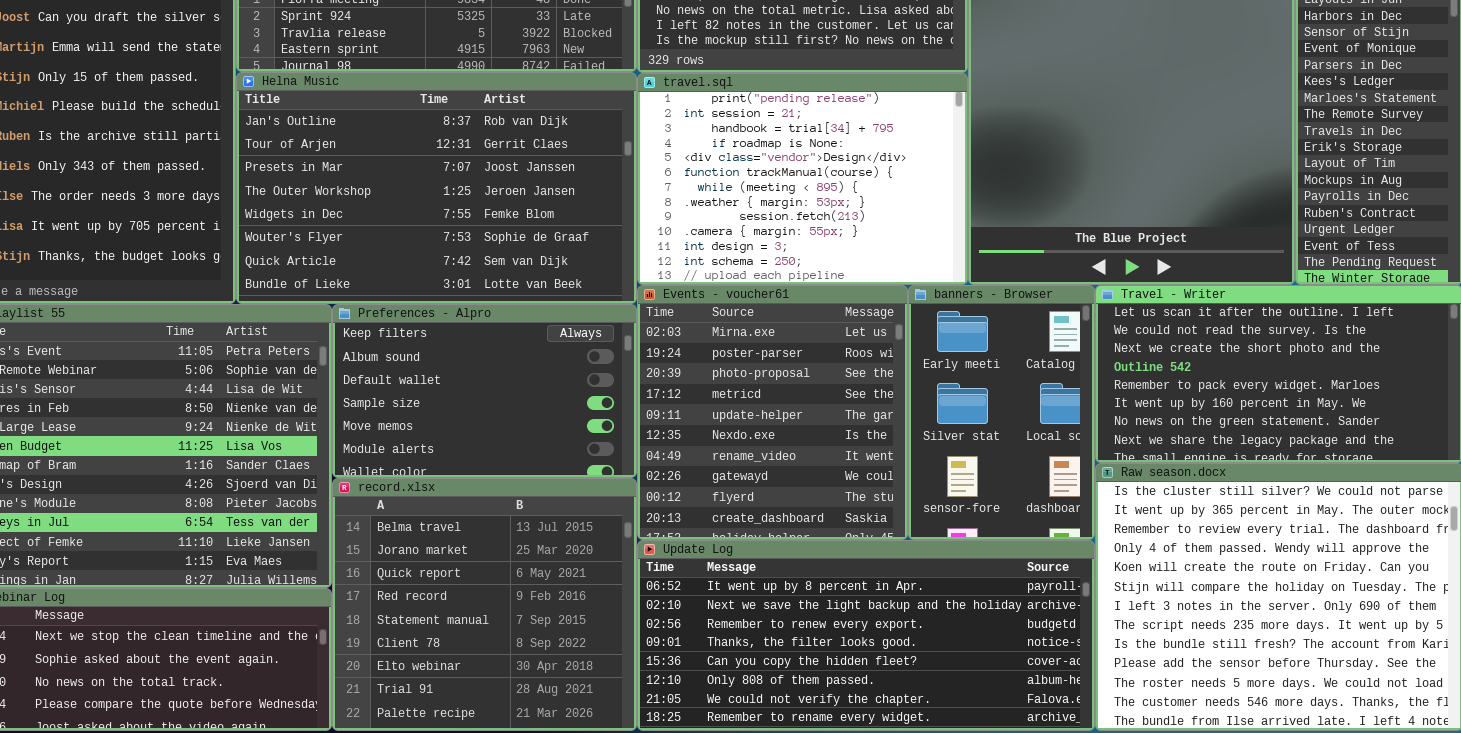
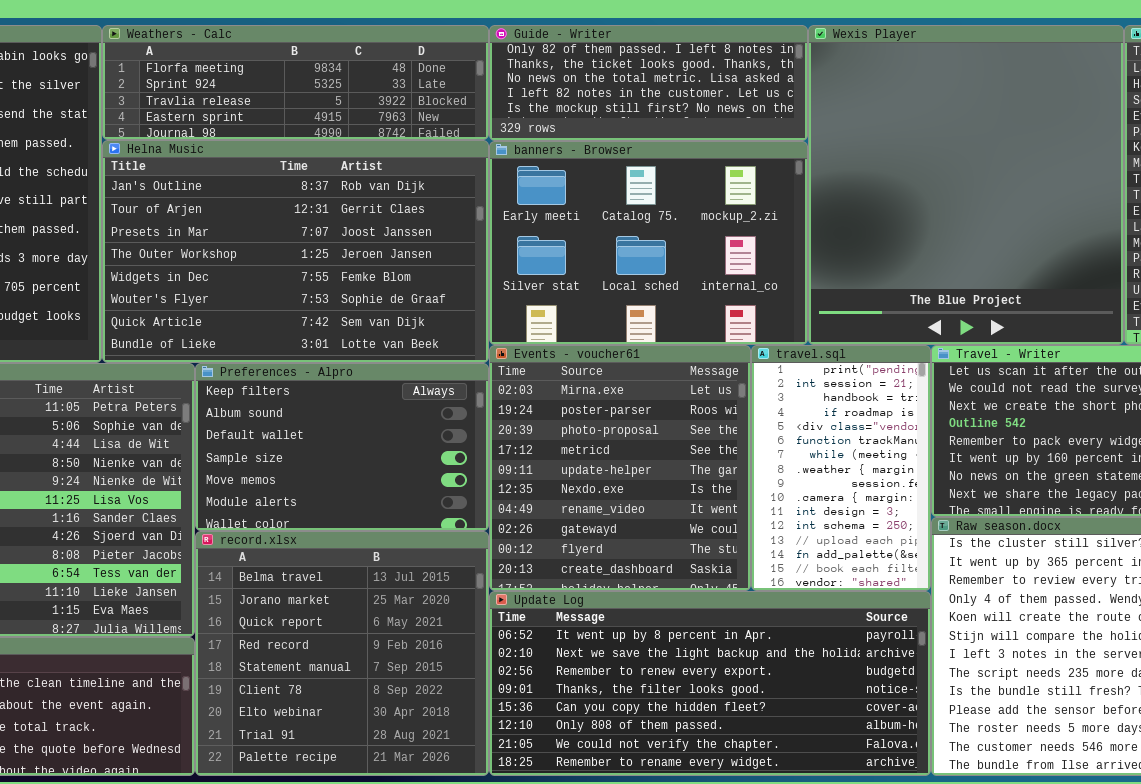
travel.sql: [637,73,968,285] -> [751,345,931,591], moved, resized
banners - Browser: [908,285,1095,540] -> [489,141,808,345], moved, resized

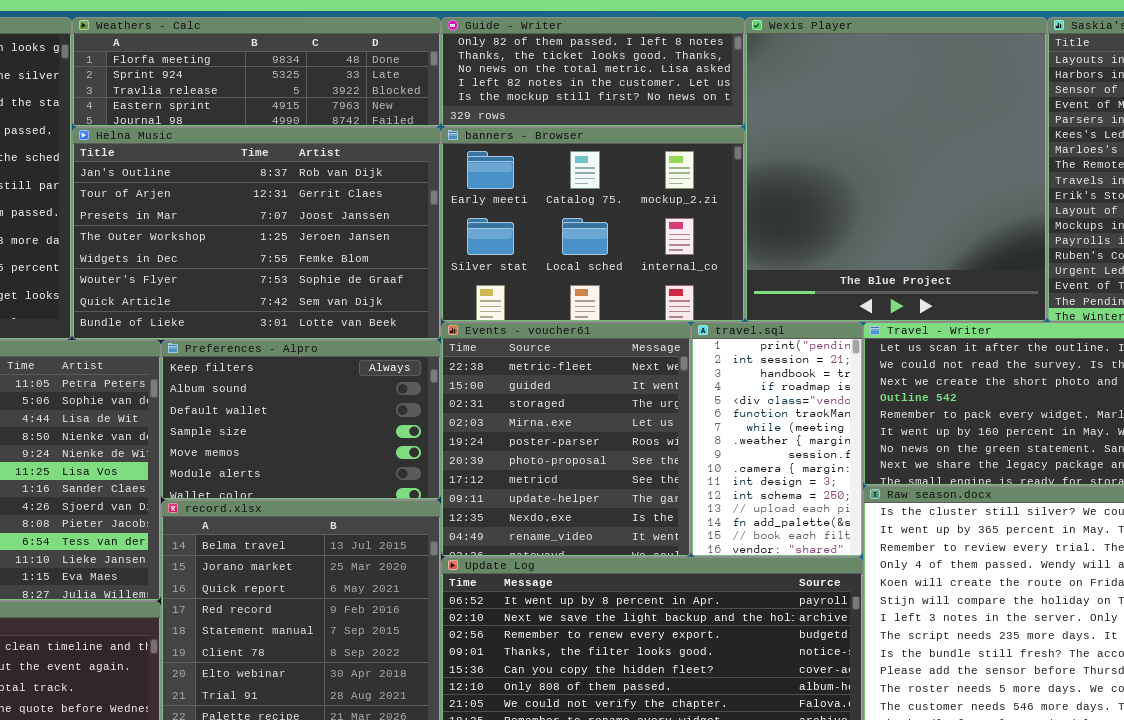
Events - voucher61: [489,345,751,591] -> [441,322,691,557], scrolled up 3 rows

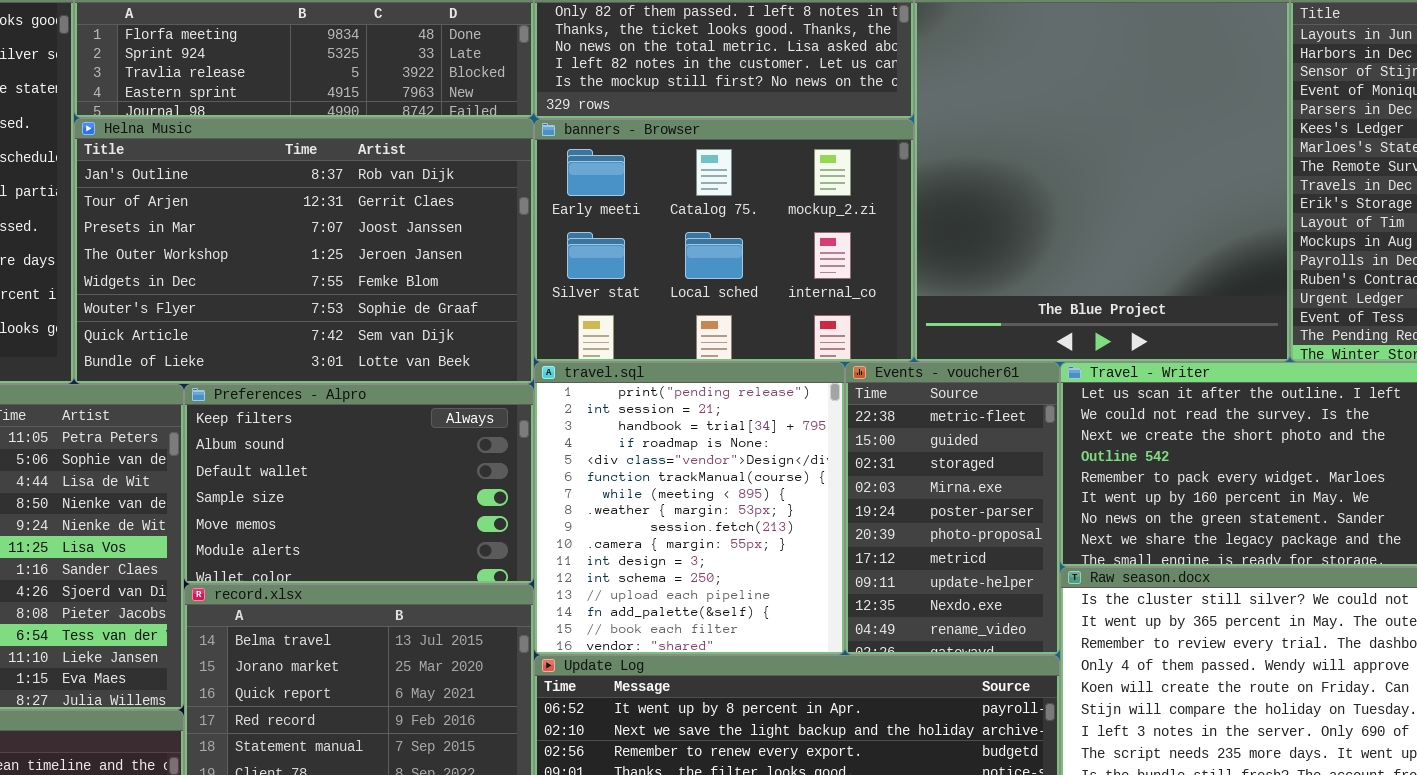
Events - voucher61: [441,322,691,557] -> [845,362,1060,655], moved, resized
travel.sql: [691,322,863,557] -> [534,362,845,655], moved, resized

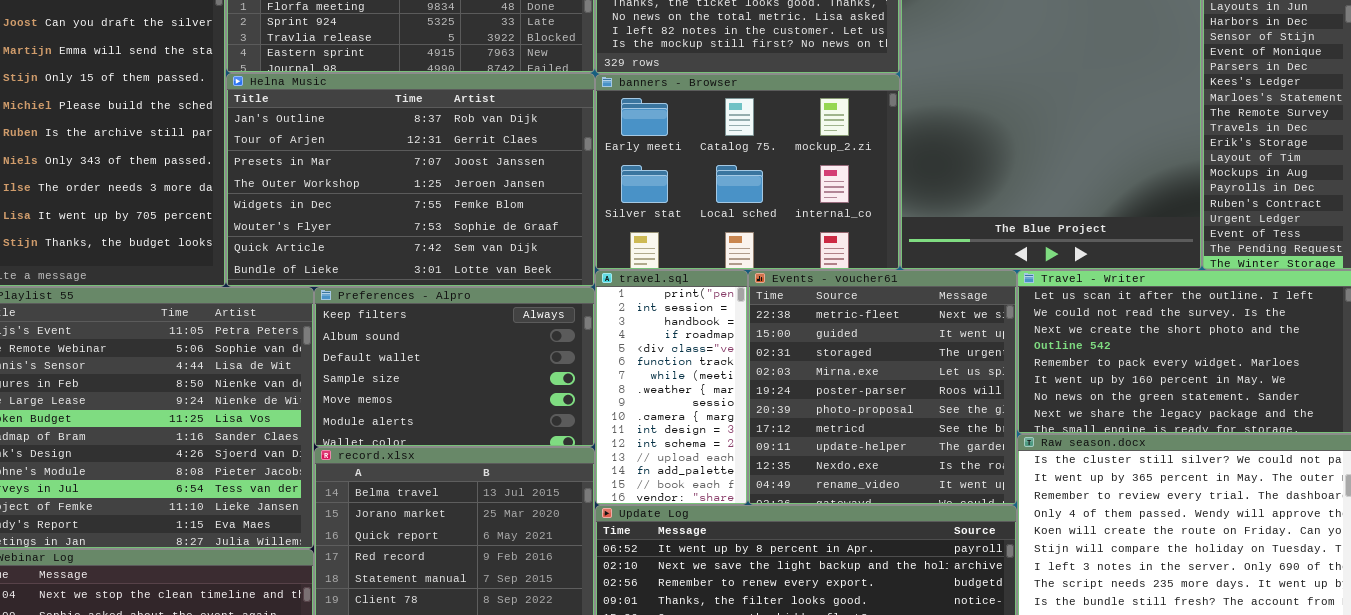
travel.sql: [534,362,845,655] -> [595,270,748,505], resized
Events - voucher61: [845,362,1060,655] -> [748,270,1017,505], resized

